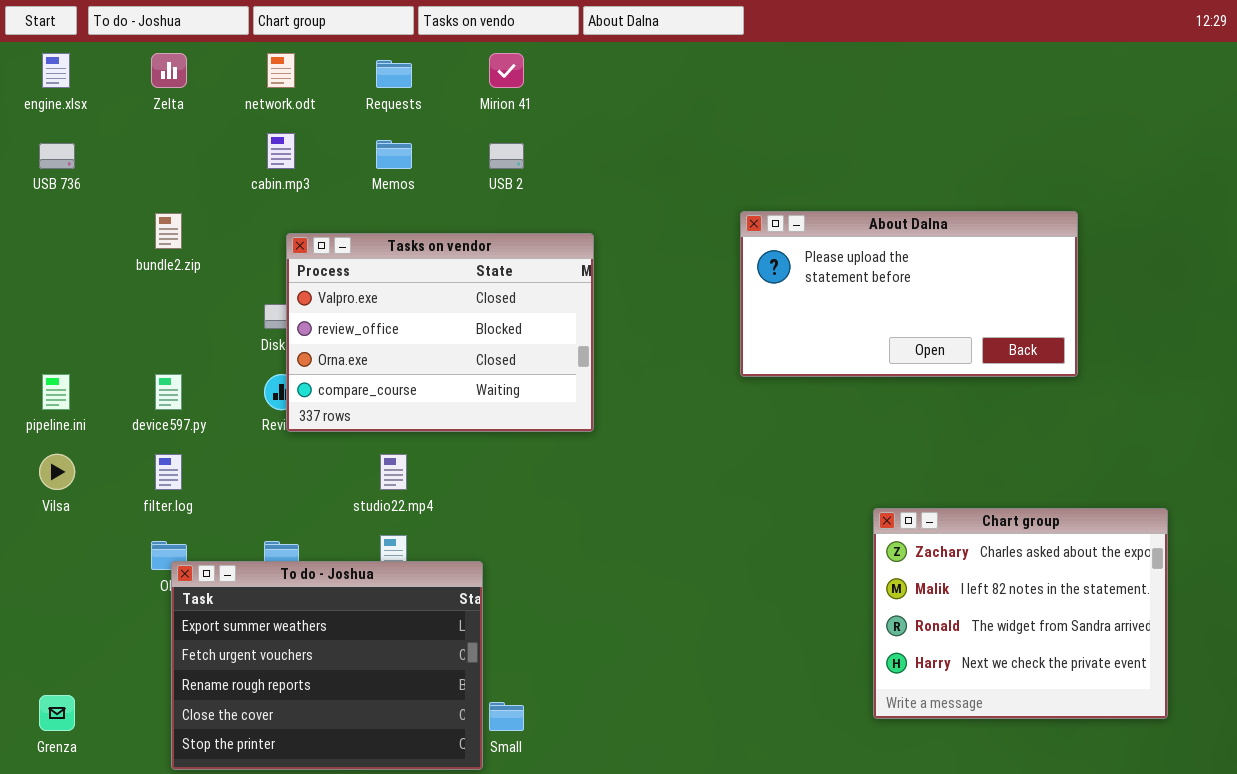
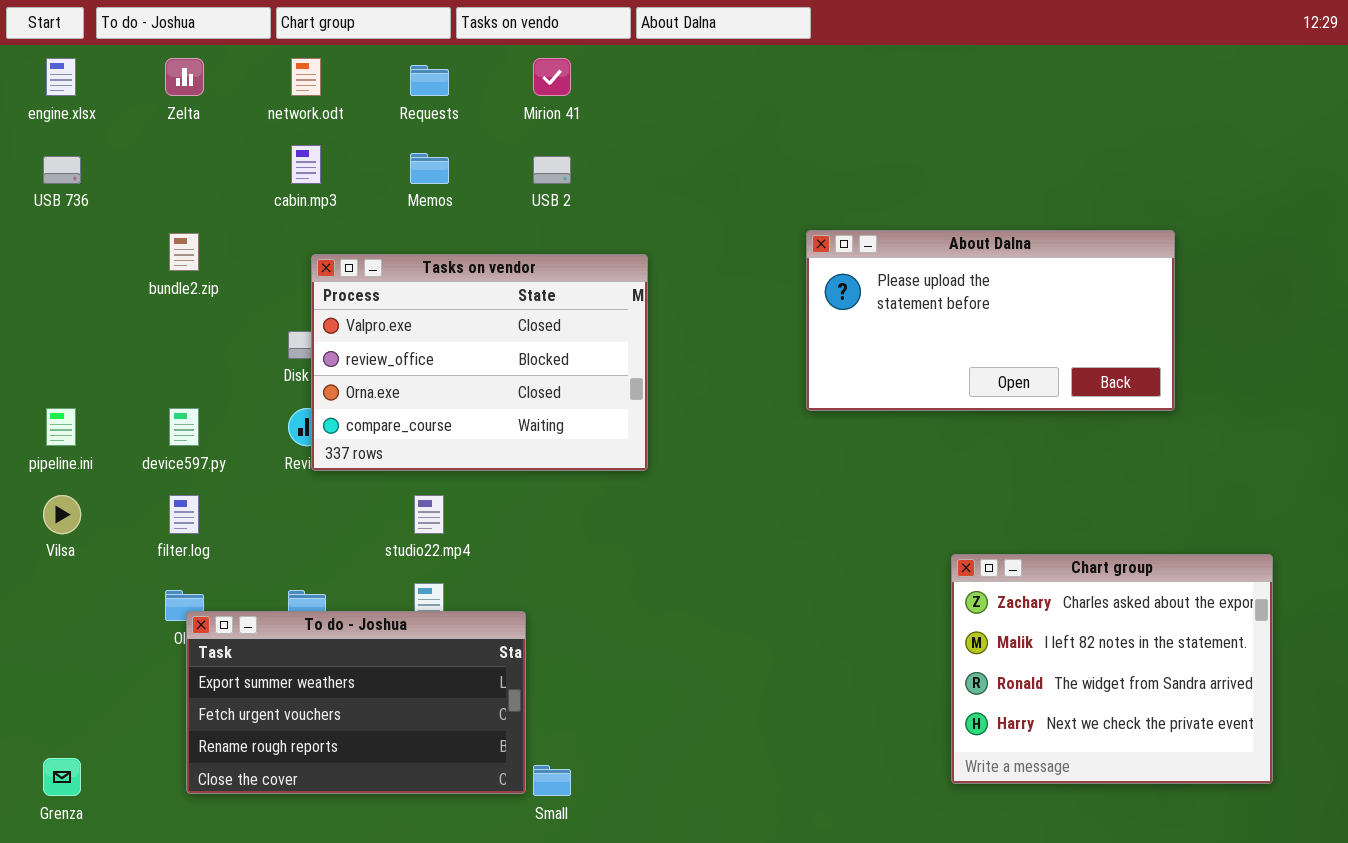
To do - Joshua: [171,561,483,770] -> [186,611,526,794], resized

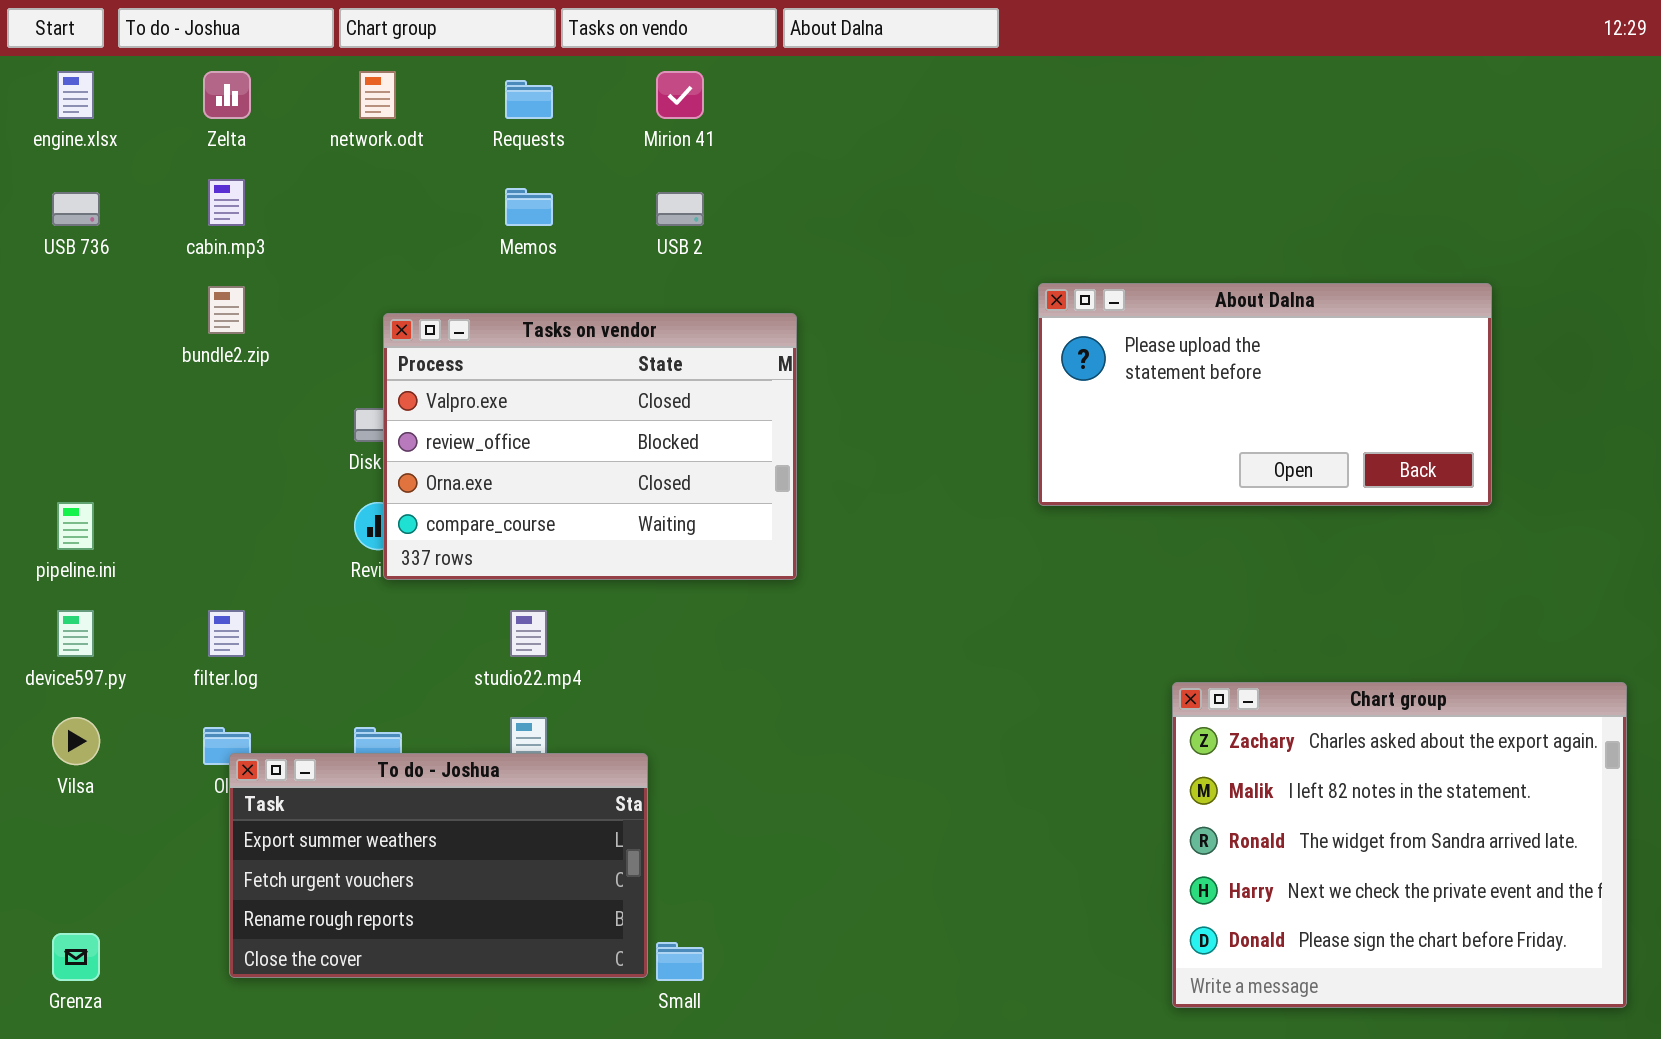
cabin.mp3: [291,145,321,184] -> [208,179,245,226], moved
About Dalna: [806,230,1175,411] -> [1038,283,1492,506], moved
device597.py: [169,408,199,446] -> [57,610,94,657], moved
Vilsa: [43,495,81,534] -> [52,717,100,765], moved
Chart group: [951,554,1273,784] -> [1172,682,1627,1008], resized

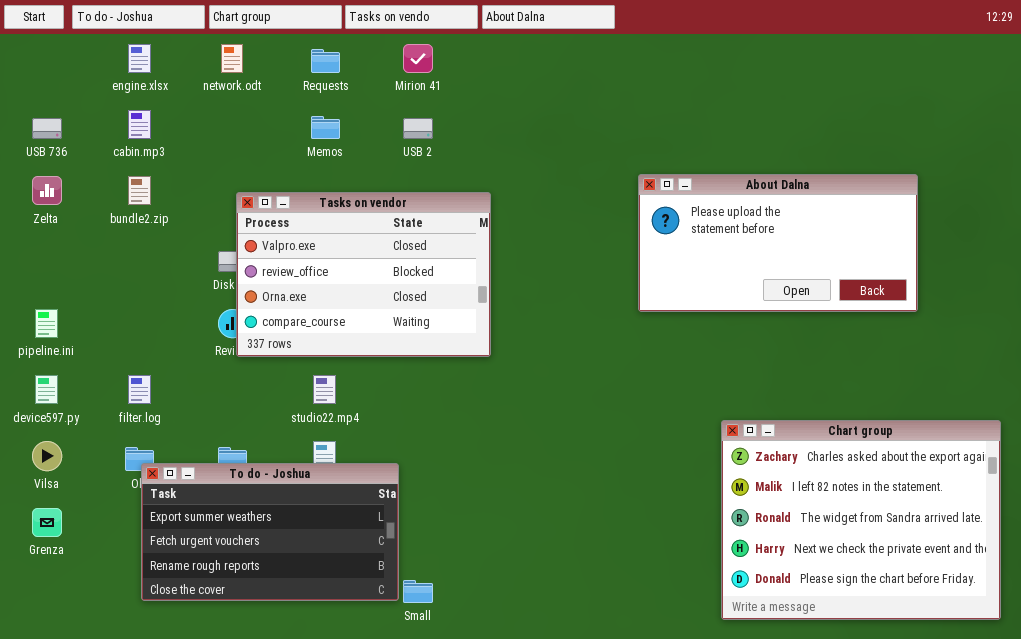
engine.xlsx: [57,71,94,119] -> [128,44,151,73], moved
Zelta: [203,71,251,119] -> [32,176,62,205], moved
Grenza: [52,933,100,981] -> [32,508,62,537], moved

